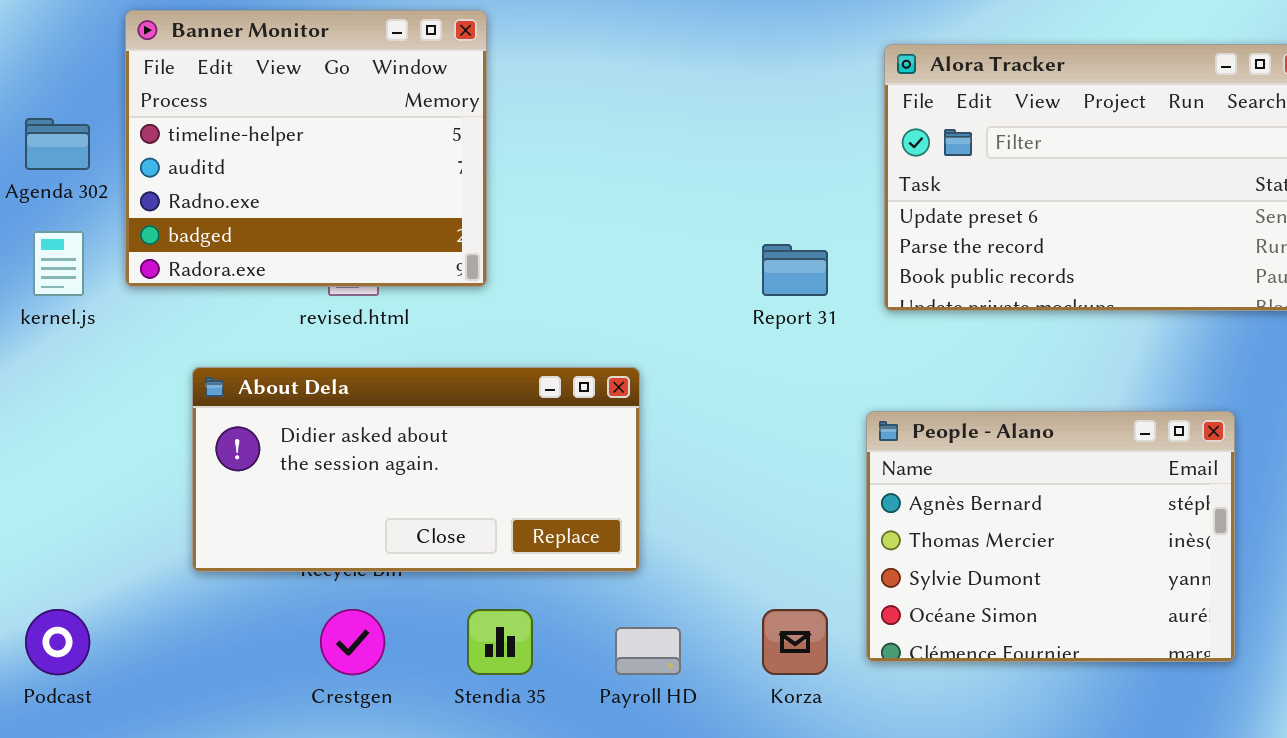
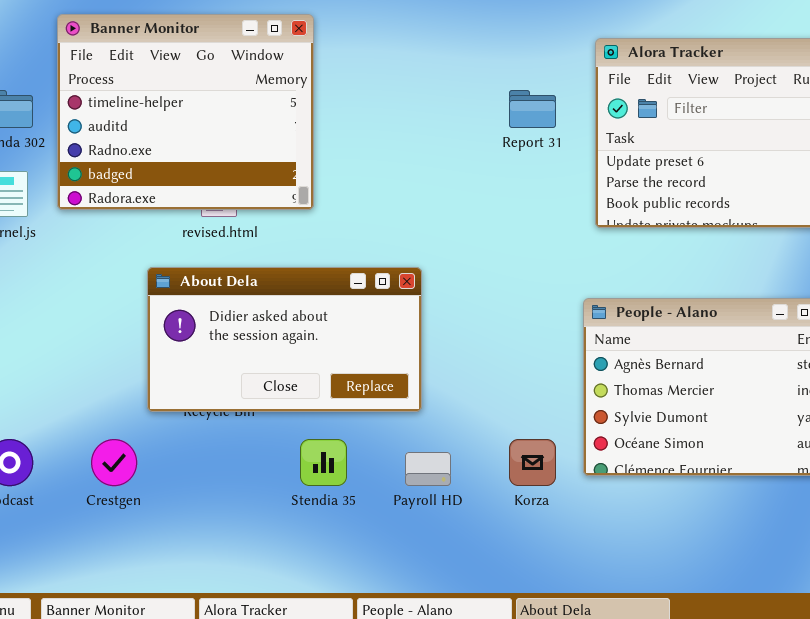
Report 31: [762,244,828,296] -> [509,90,556,128], moved
About Dela: [192,367,640,572] -> [147,267,422,412], resized
Crestgen: [320,609,385,675] -> [91,439,137,486], moved

